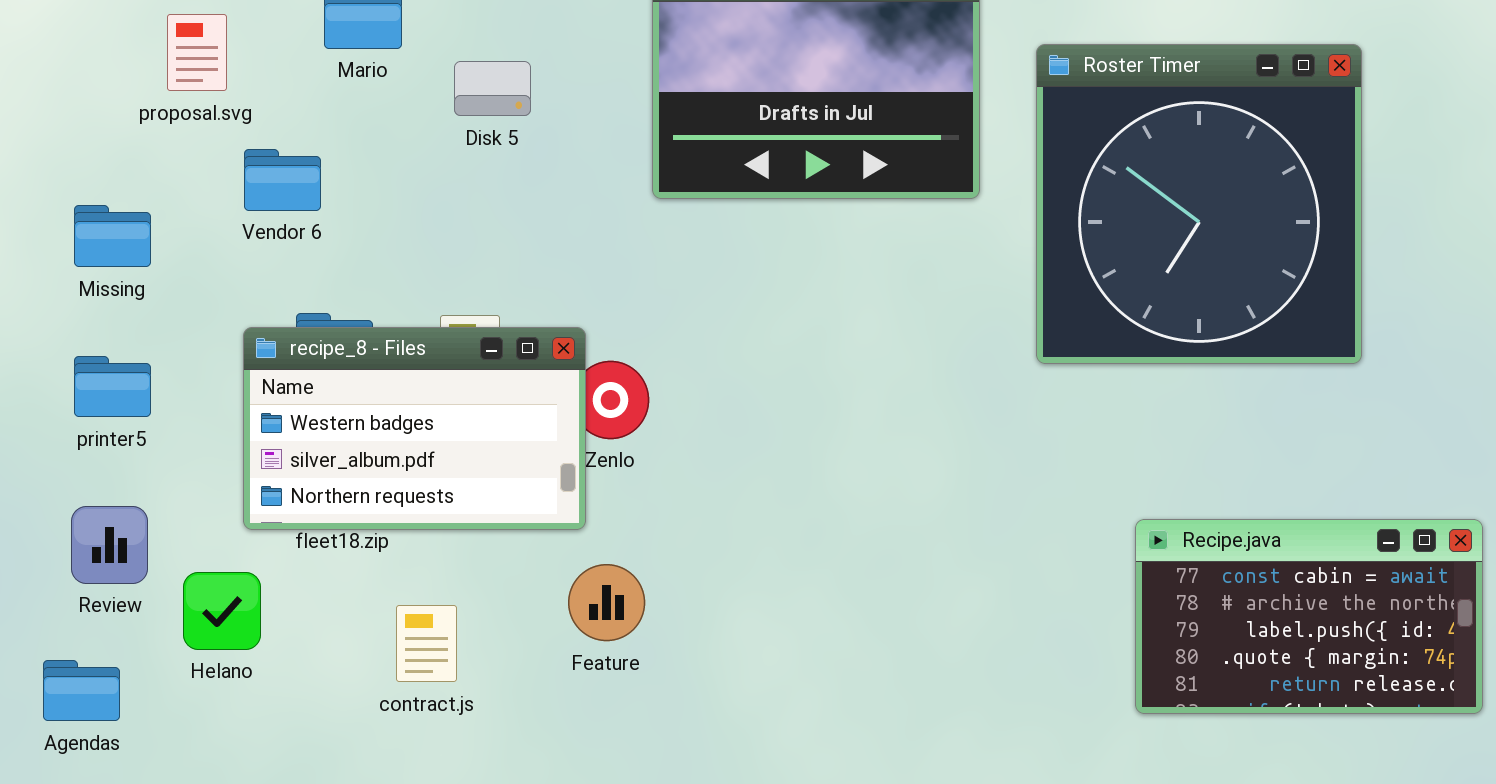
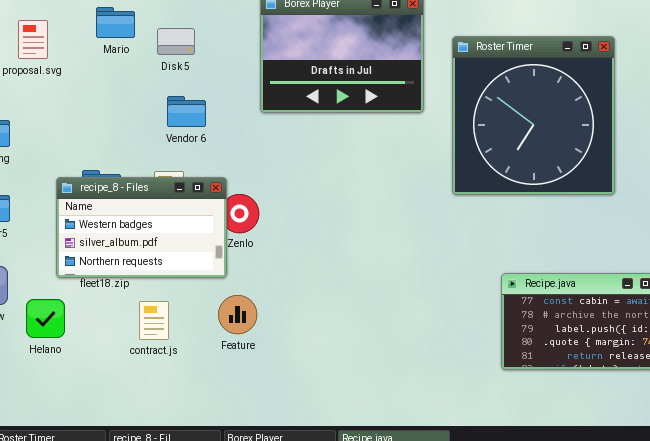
Disk 5: [454,61,531,116] -> [157,28,195,55], moved
Vendor 6: [244,149,321,211] -> [167,96,206,127], moved
contract.js: [396,605,457,682] -> [139,301,169,340], moved

